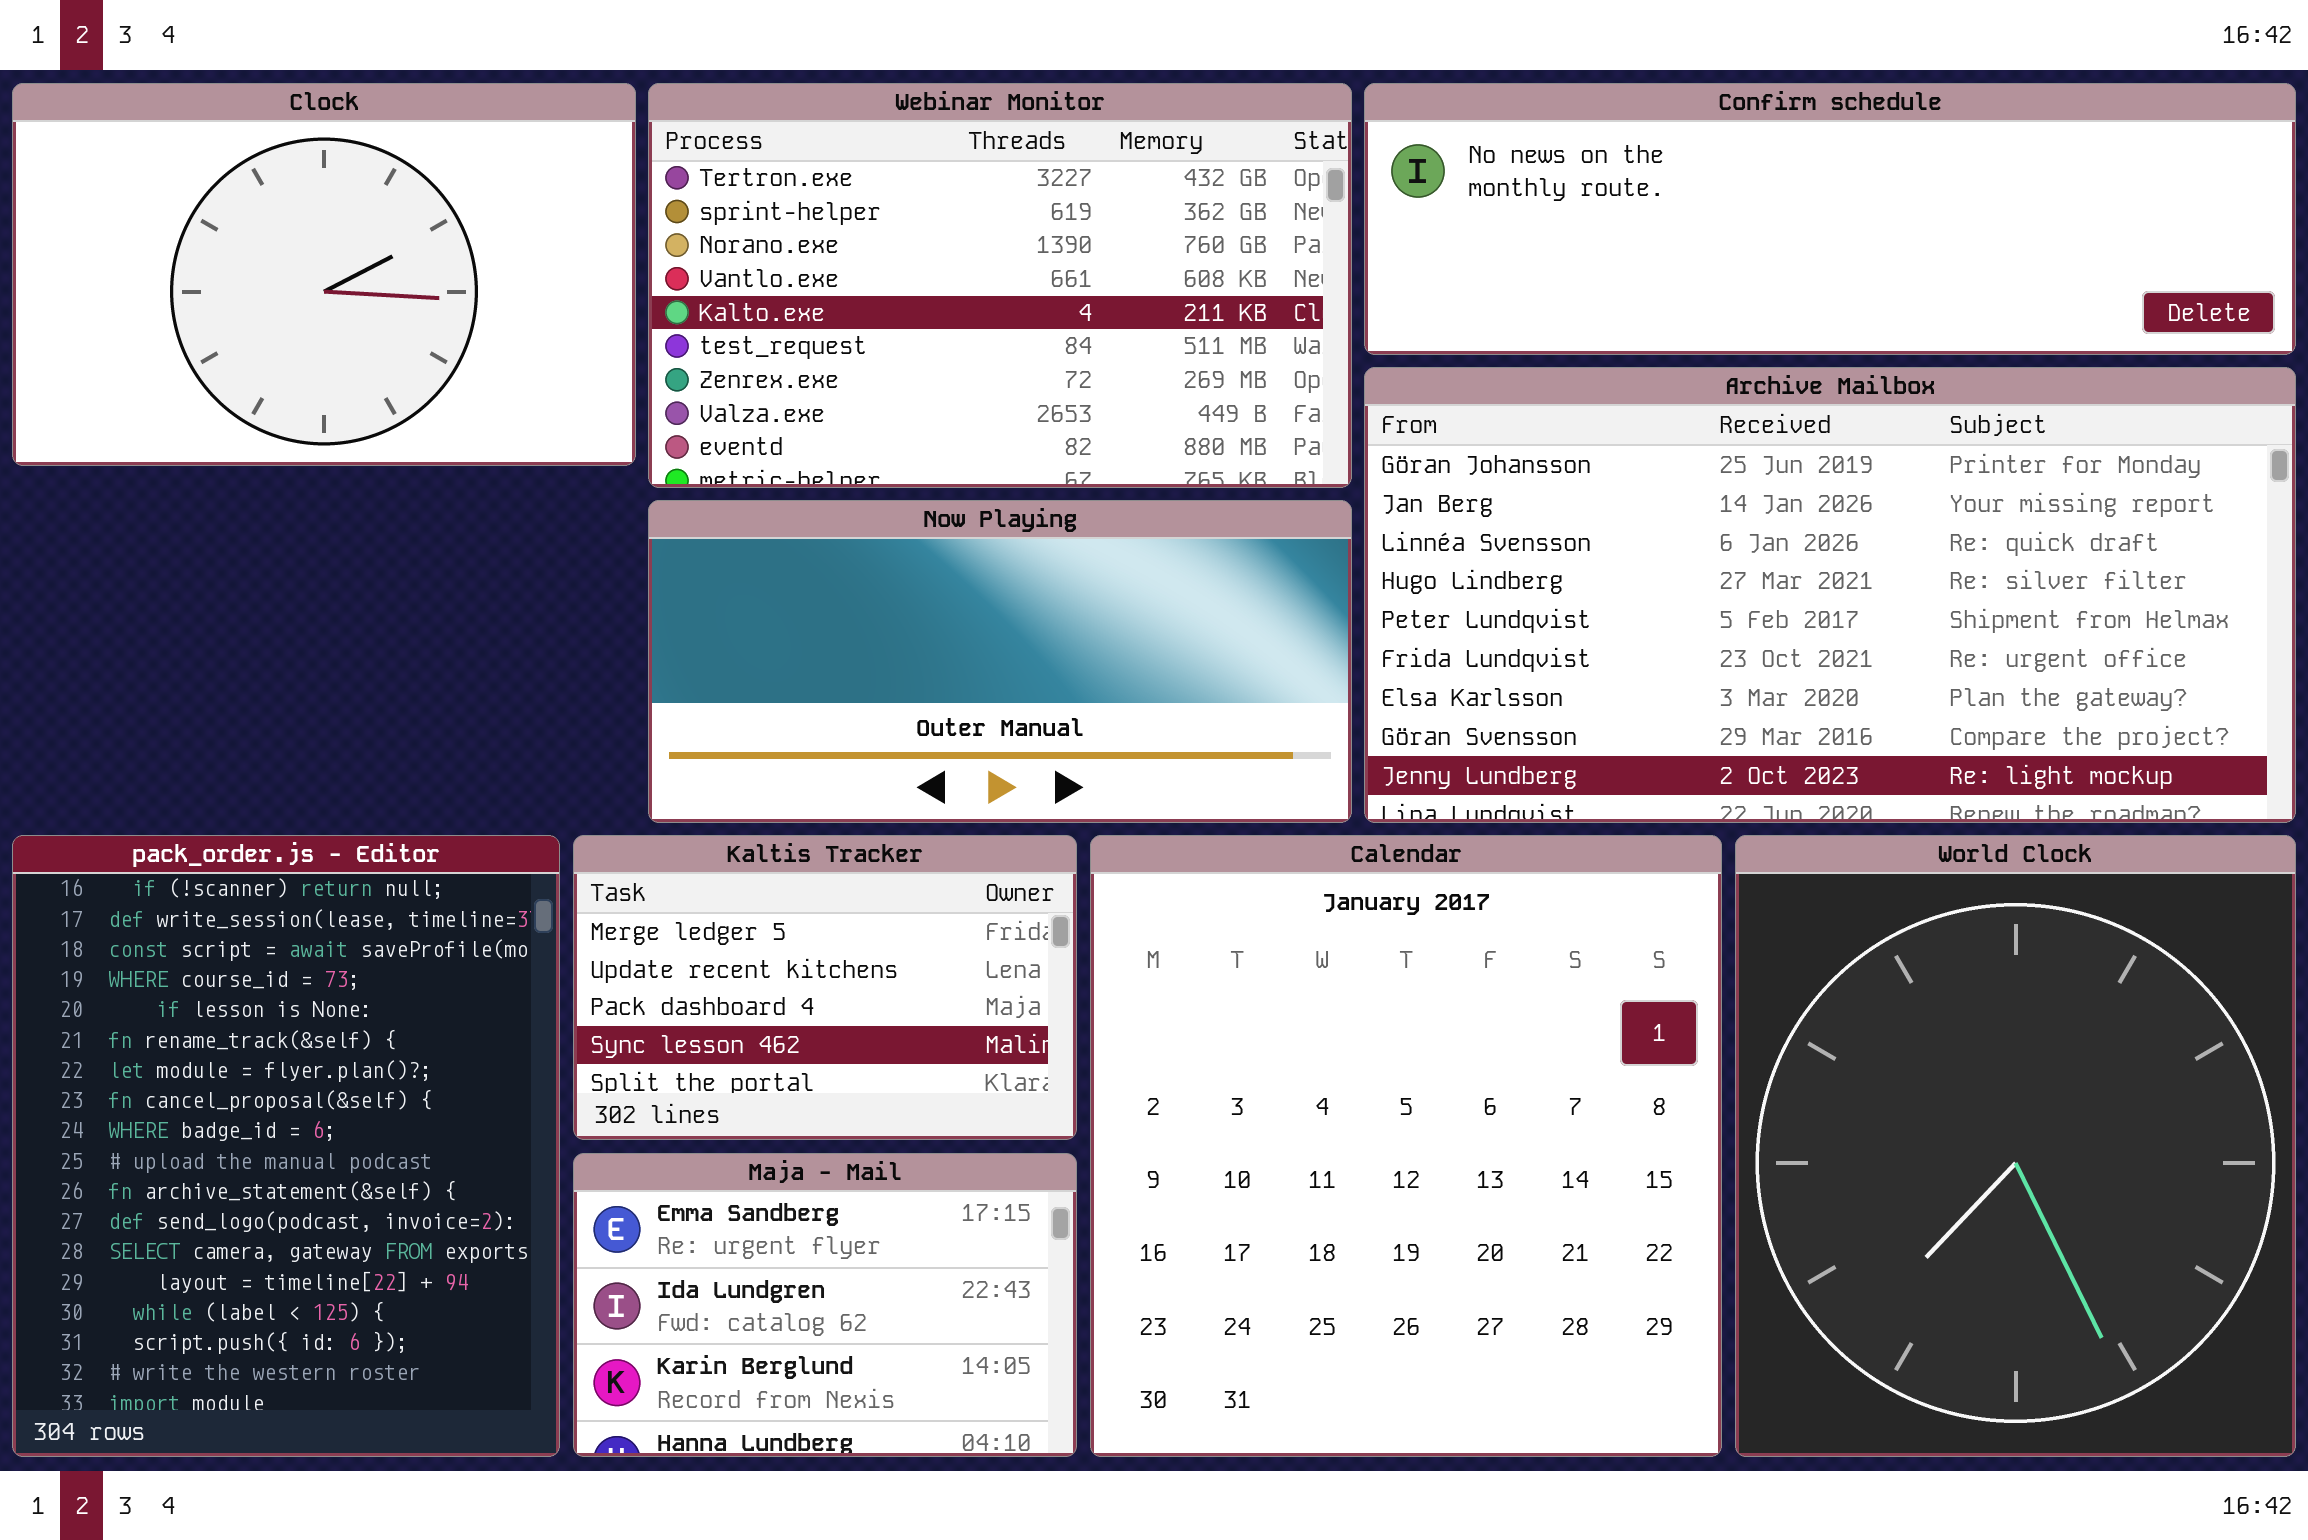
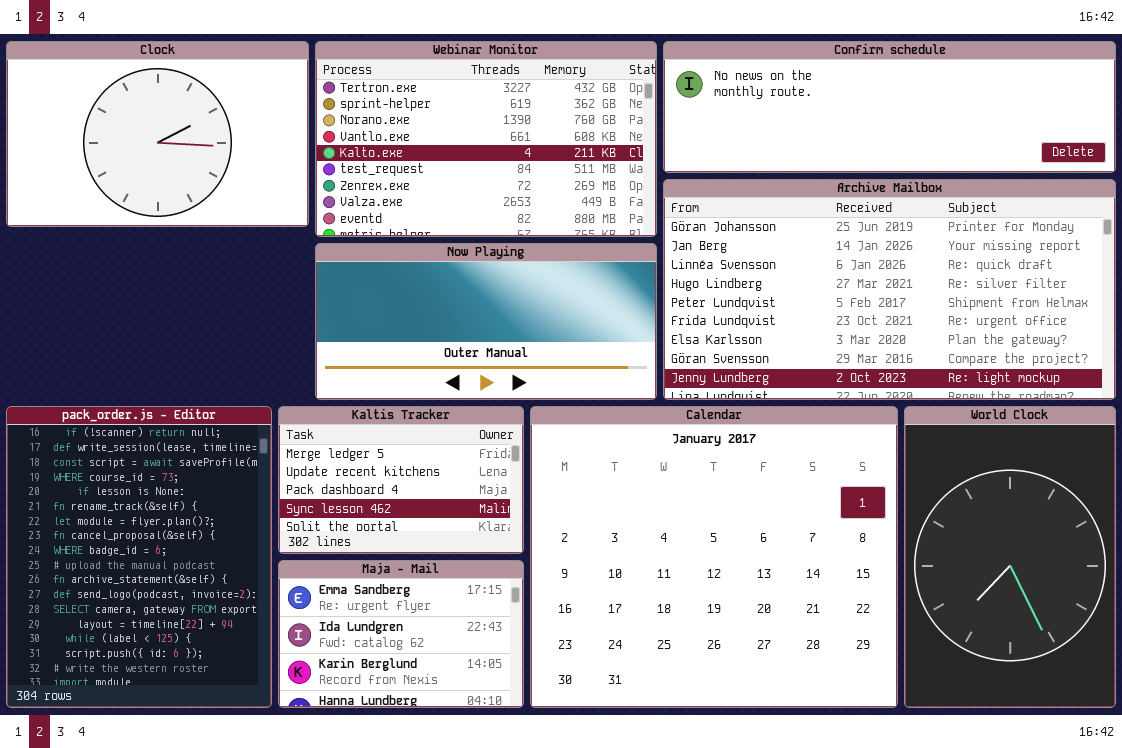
Calendar: [1090,835,1722,1457] -> [530,406,898,708], resized
World Clock: [1735,835,2296,1457] -> [904,406,1116,708], resized

